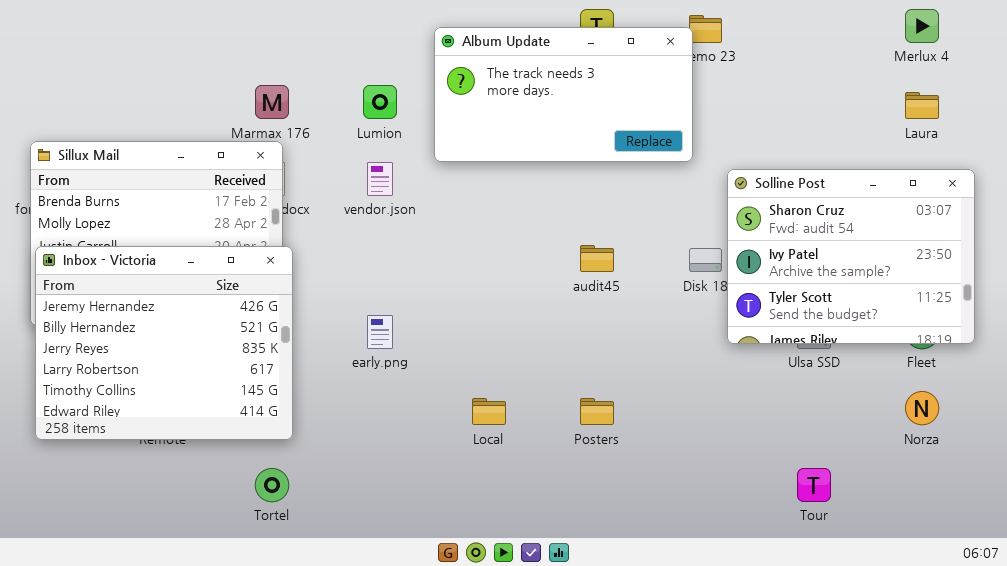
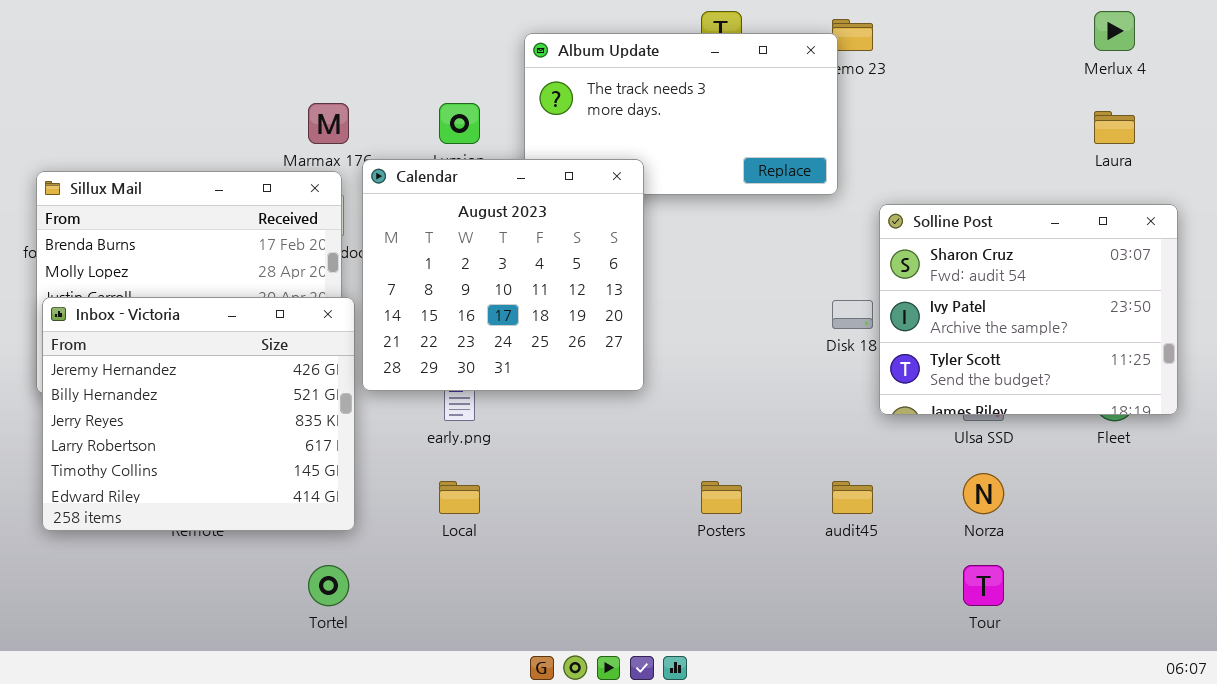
Calendar: none -> [362,159,644,391], opened
audit45: [580,245,614,272] -> [832,481,873,514], moved
Norza: [905,391,939,425] -> [963,473,1004,514], moved
Local: [472,398,506,425] -> [439,481,480,514], moved

